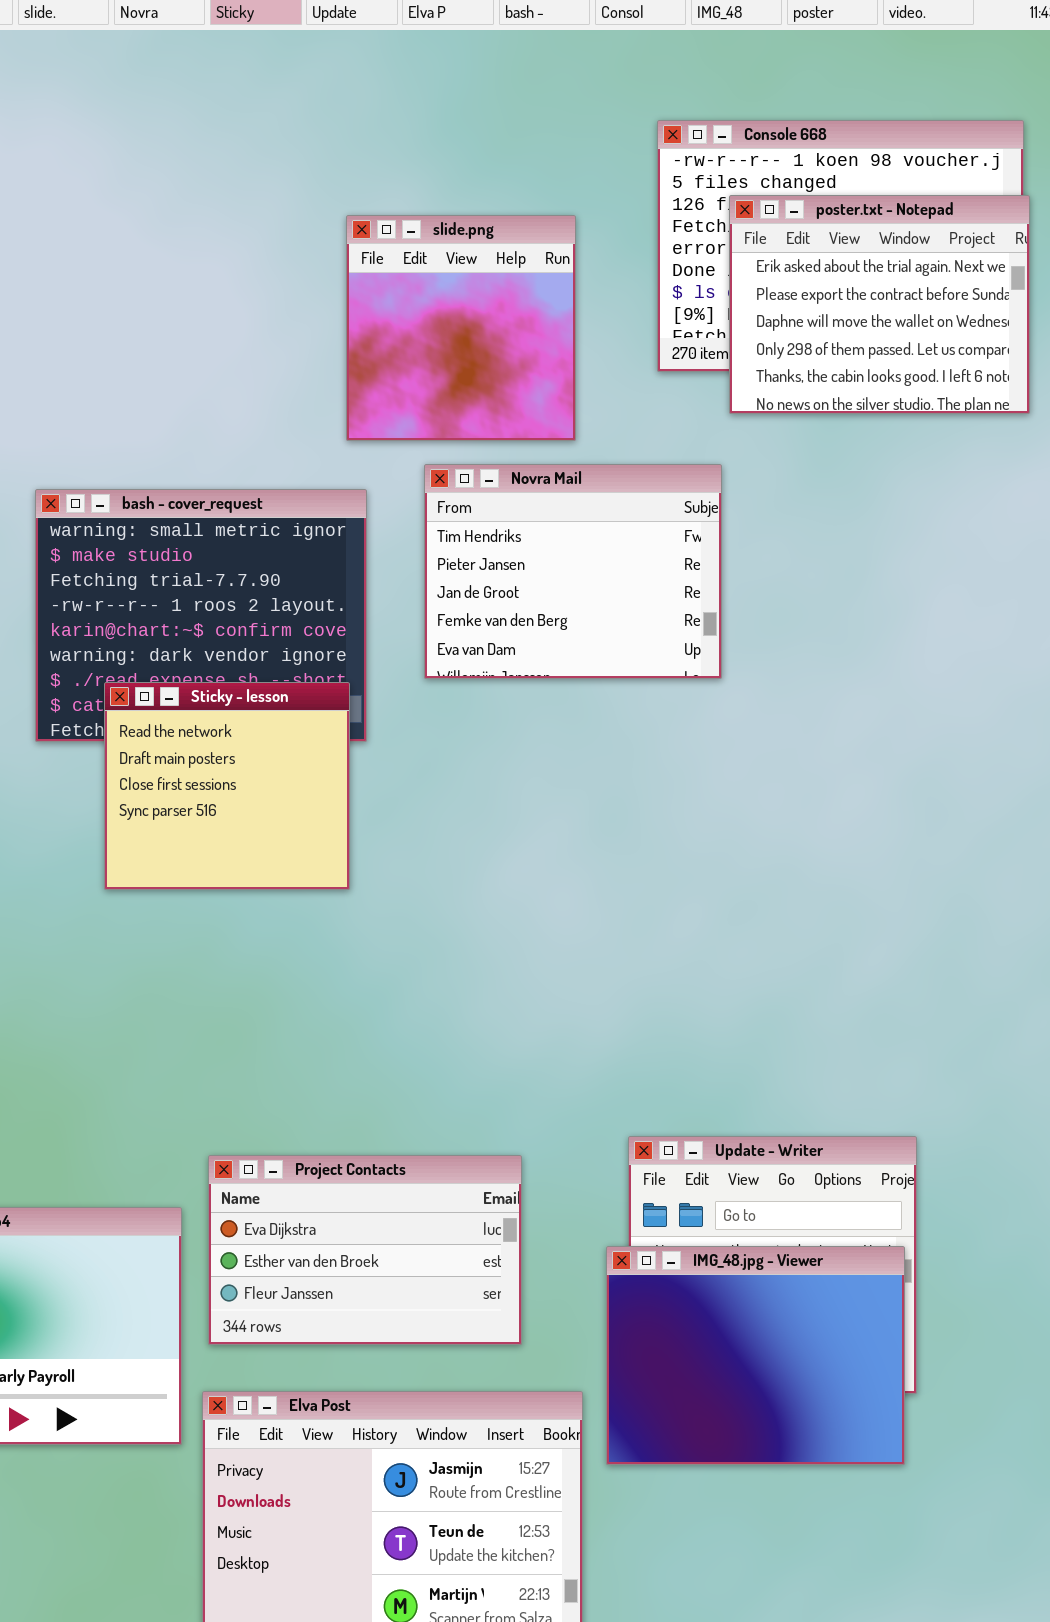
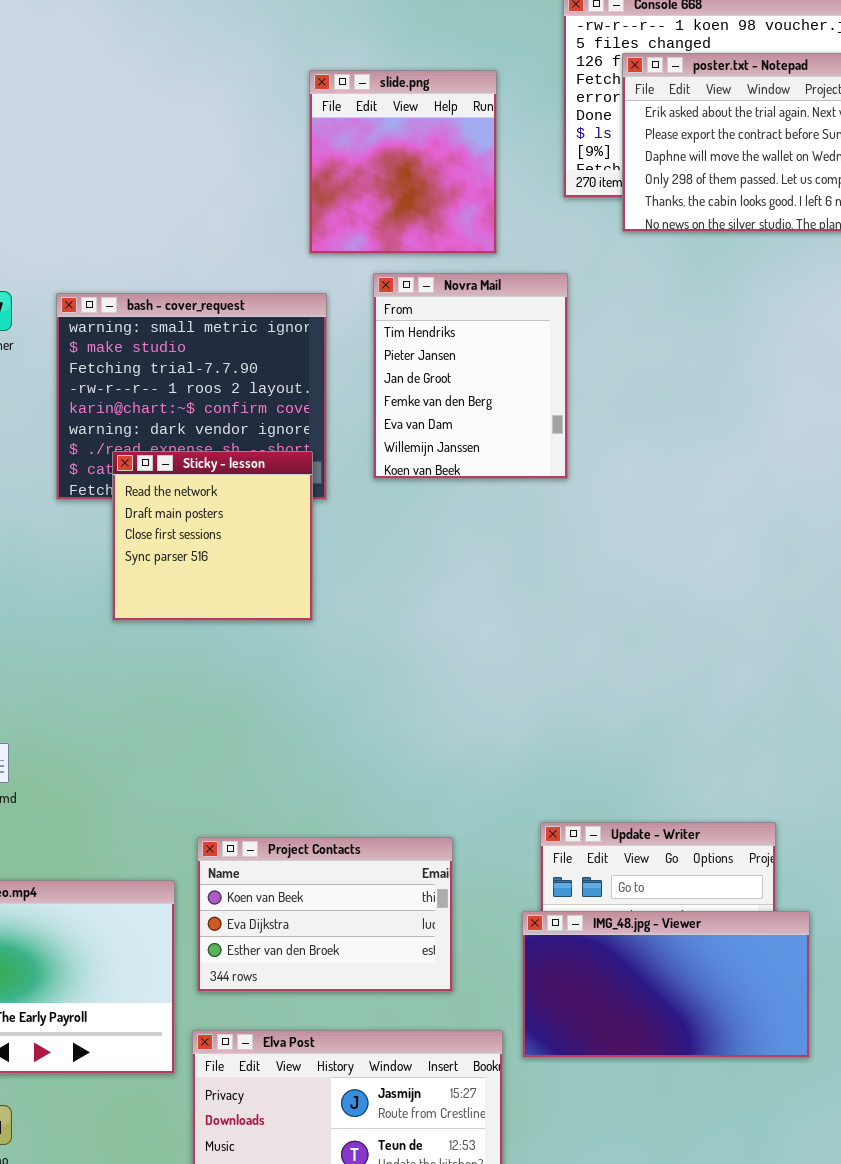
Novra Mail: [424,464,722,679] -> [373,273,568,479], resized
Project Contacts: [208,1155,522,1345] -> [197,837,453,992], scrolled up 1 row
IMG_48.jpg - Viewer: [606,1246,905,1465] -> [522,911,810,1058], resized

